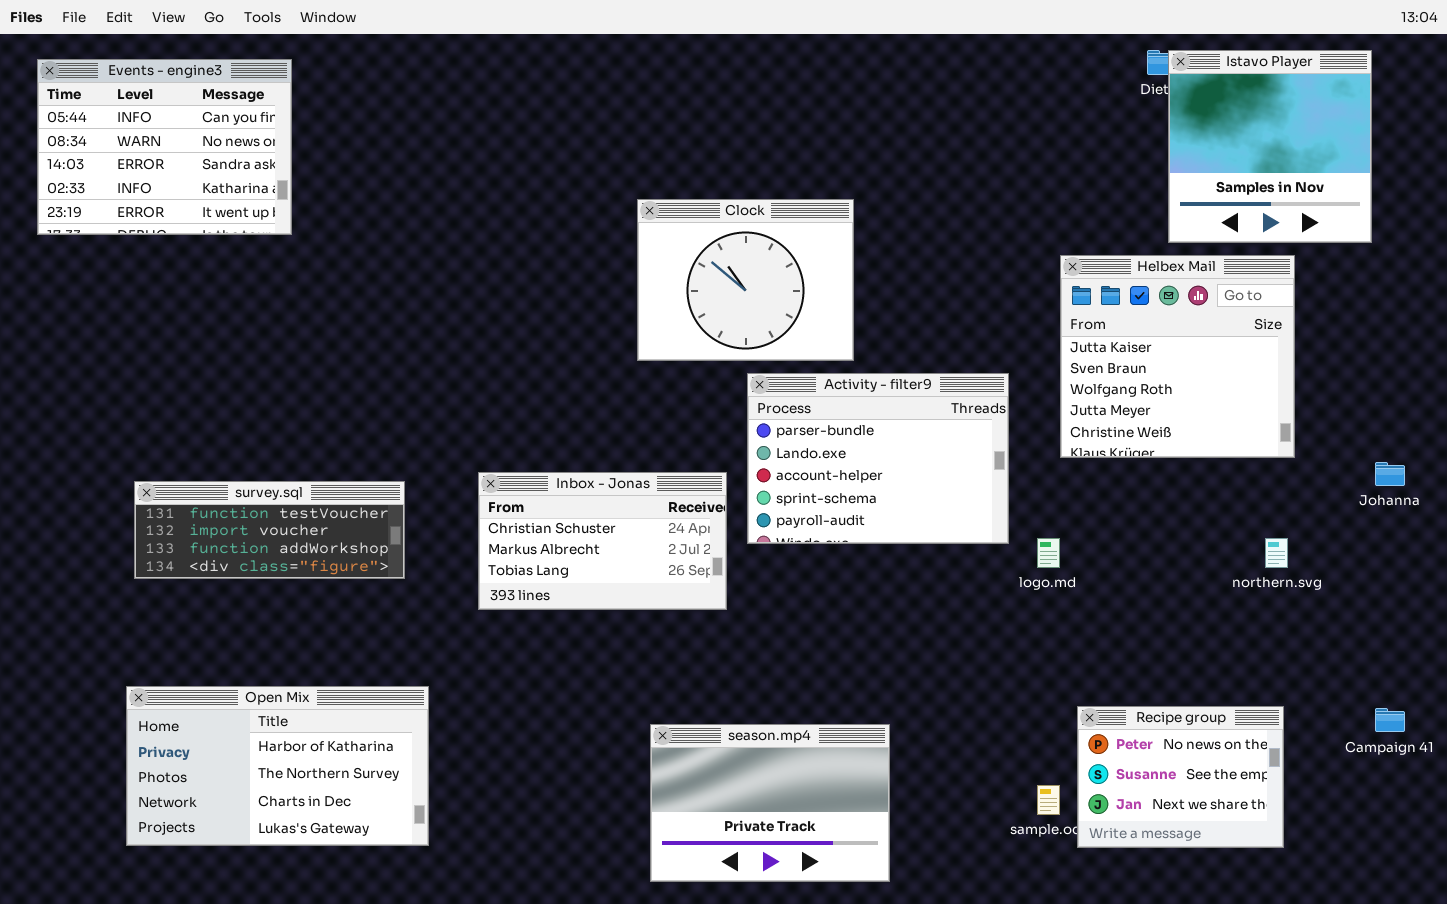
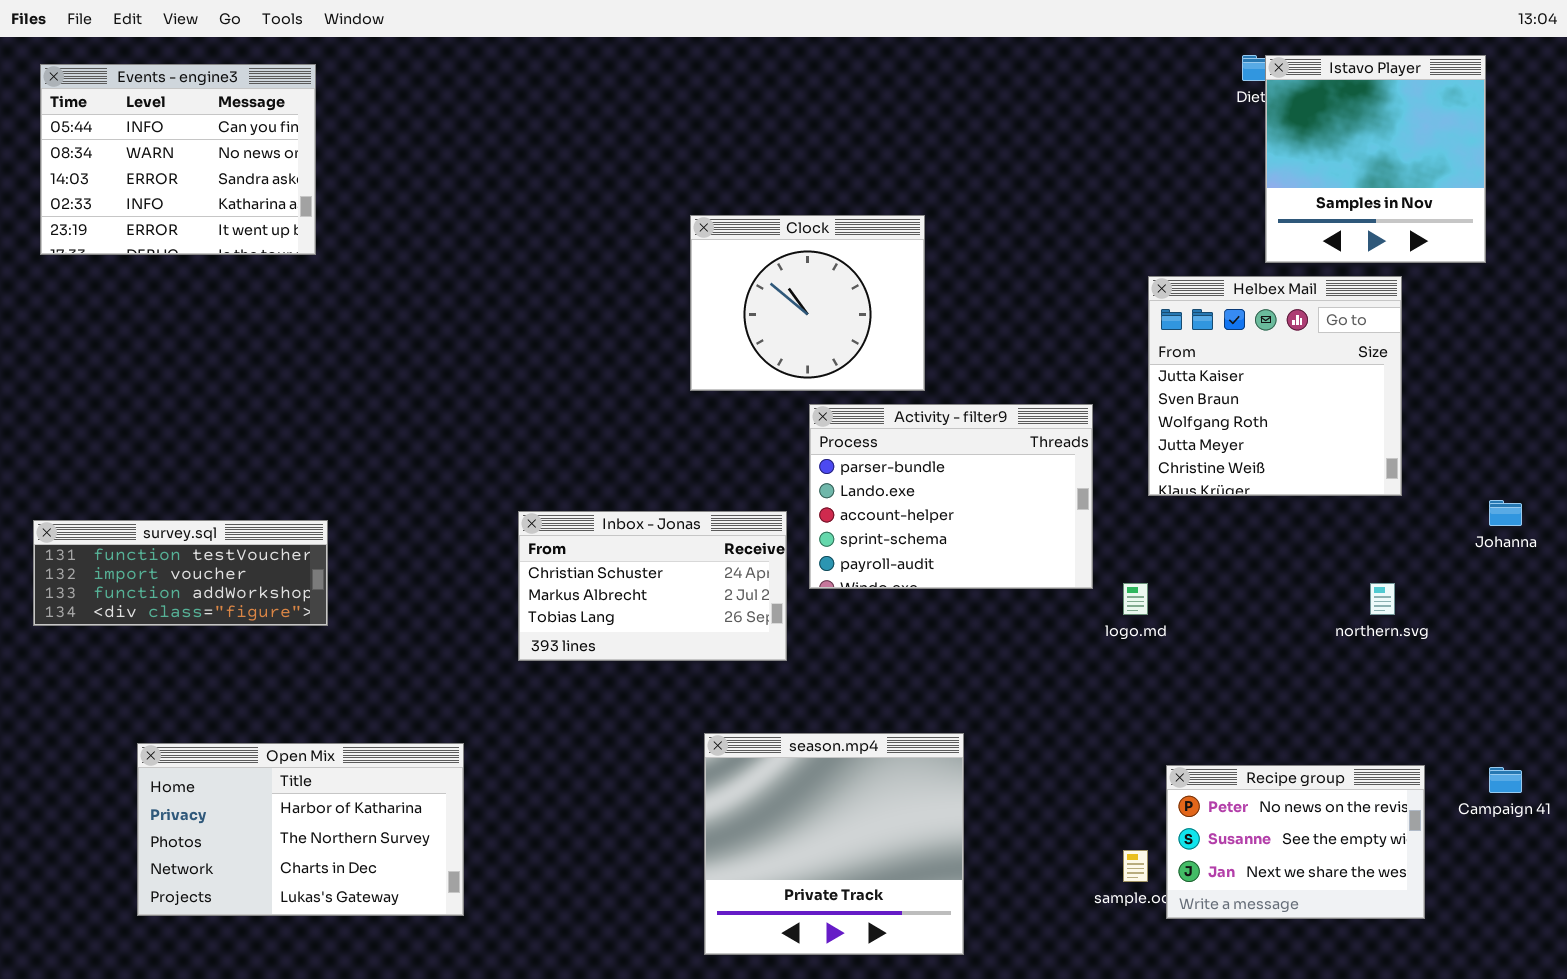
survey.sql: [134,481,405,579] -> [33,520,328,626], moved
Recipe group: [1077,706,1284,848] -> [1166,765,1425,919], resized
season.mp4: [650,724,890,882] -> [704,733,964,955], resized

